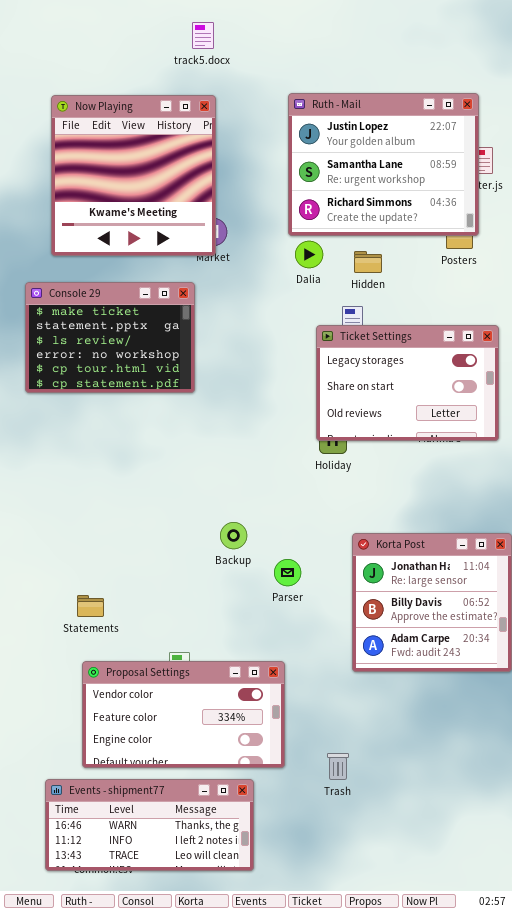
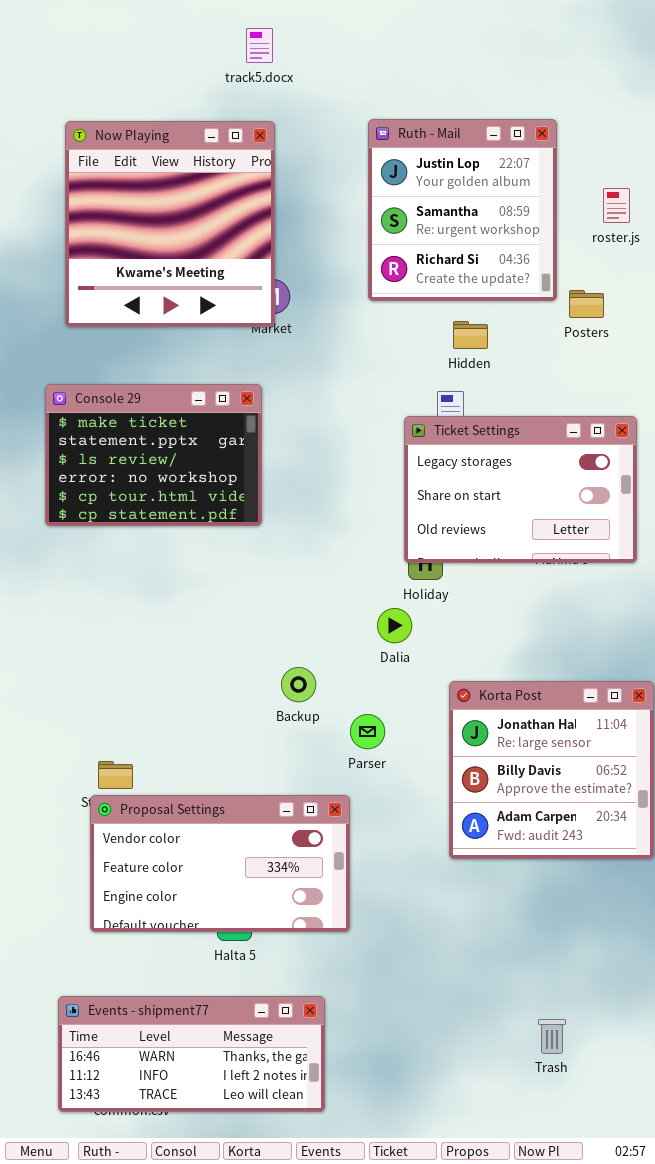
Ruth - Mail: [288,93,479,236] -> [368,119,557,301], resized
Dalia: [295,241,323,268] -> [377,608,412,643], moved
Console 29: [25,282,195,393] -> [45,384,262,526], moved
Proposal Settings: [82,661,285,768] -> [90,795,350,932], moved
Trash: [327,753,349,780] -> [538,1019,566,1054], moved

